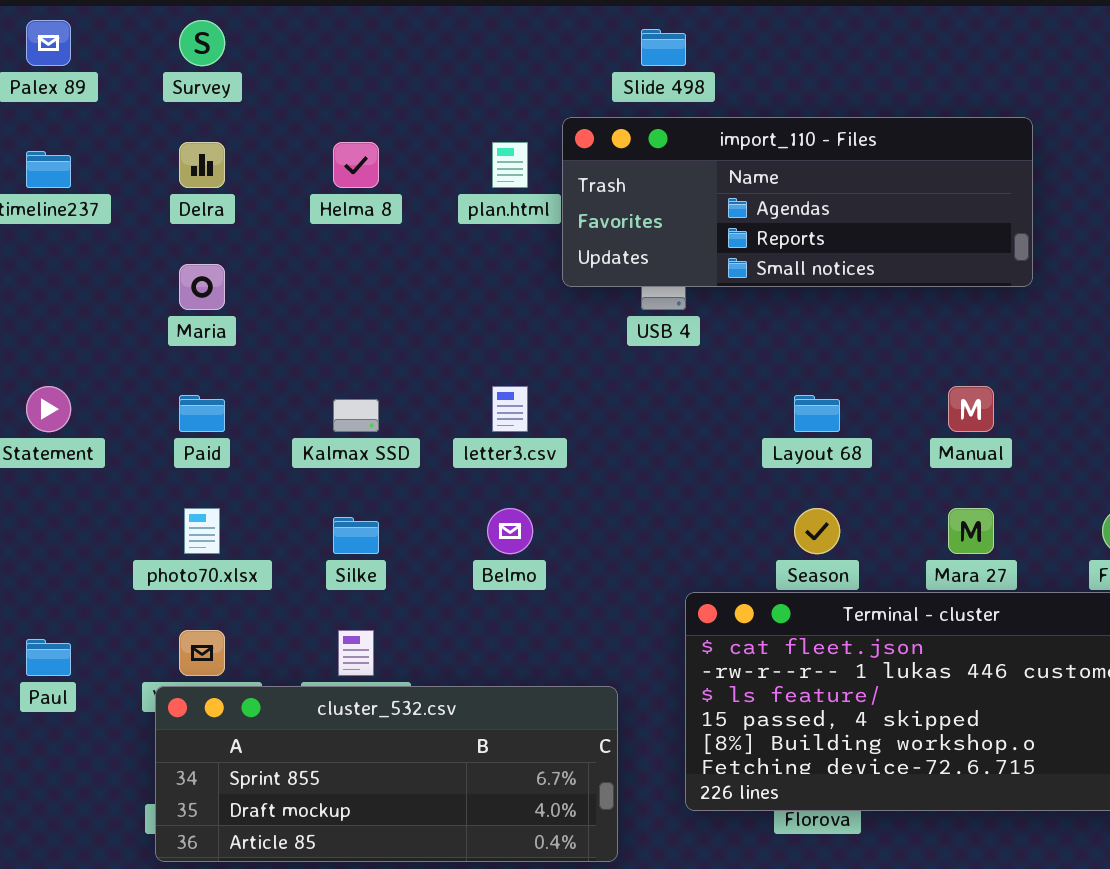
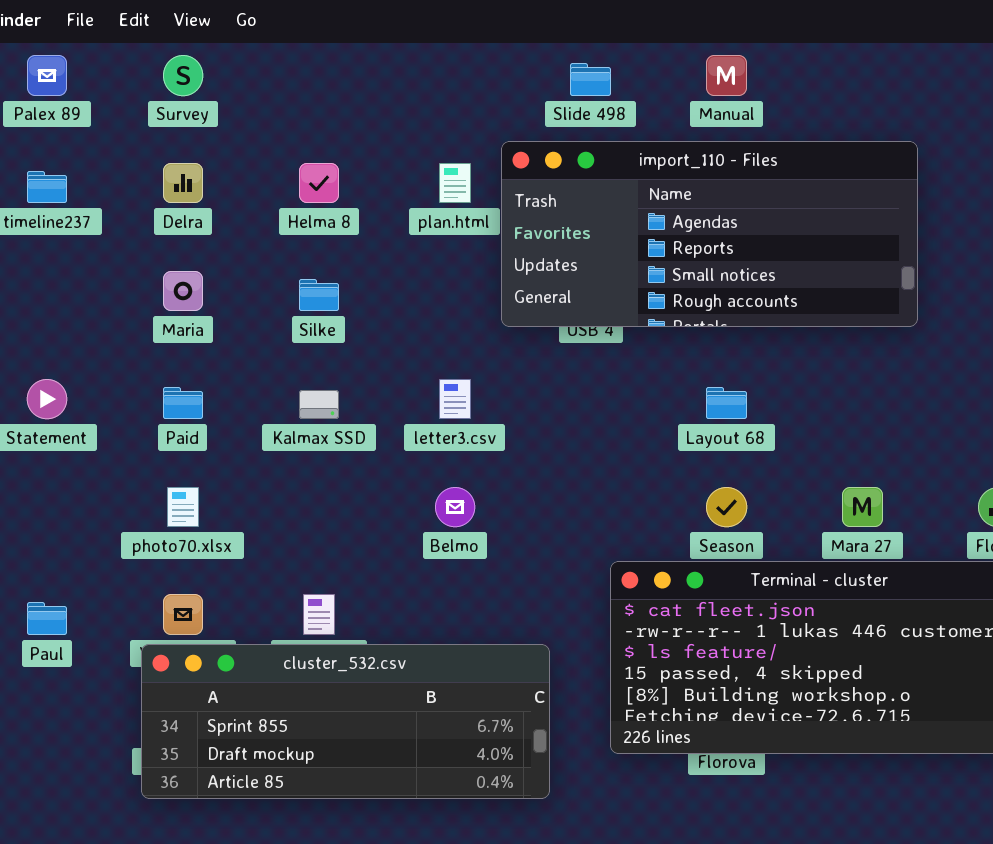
import_110 - Files: [562,117,1033,287] -> [501,141,918,327], resized
Manual: [948,386,994,432] -> [706,55,747,96], moved
Silke: [333,517,379,554] -> [299,279,339,311], moved

